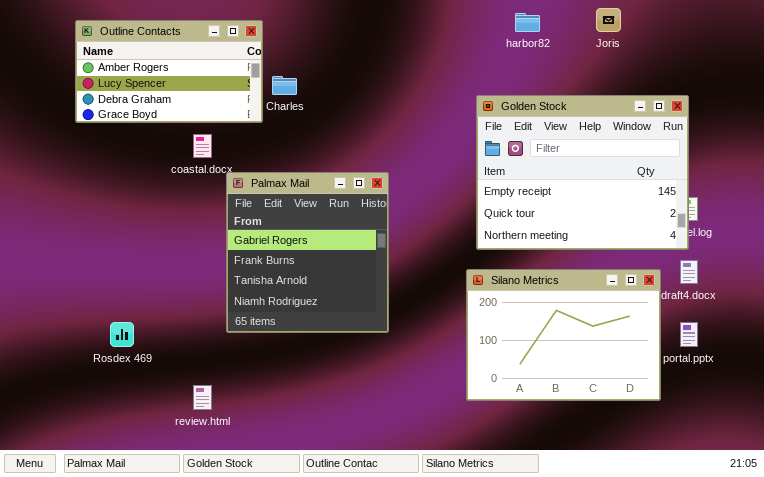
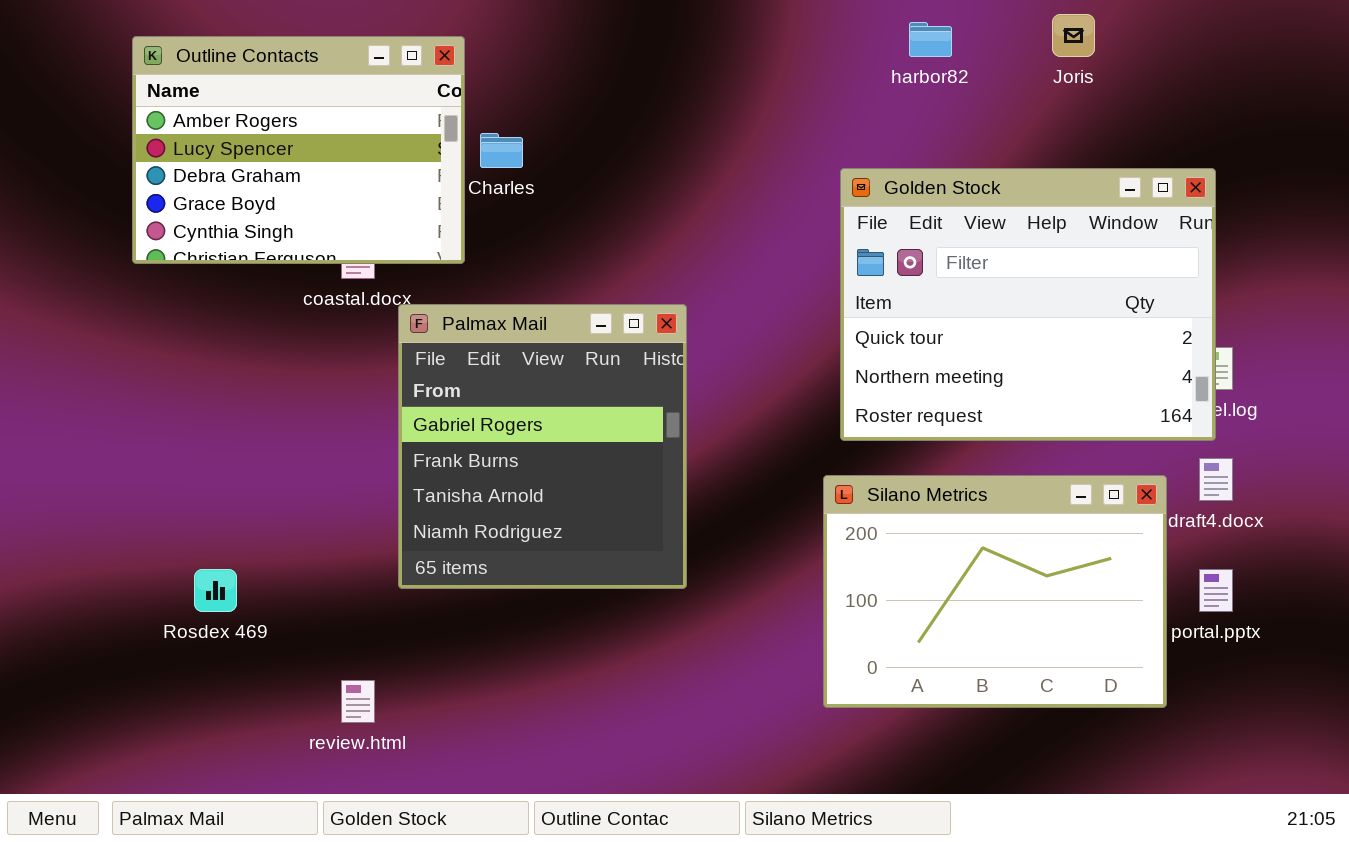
Outline Contacts: [75,20,263,123] -> [132,36,465,264], resized
Golden Stock: [476,95,689,250] -> [840,168,1216,441], scrolled down 1 row

